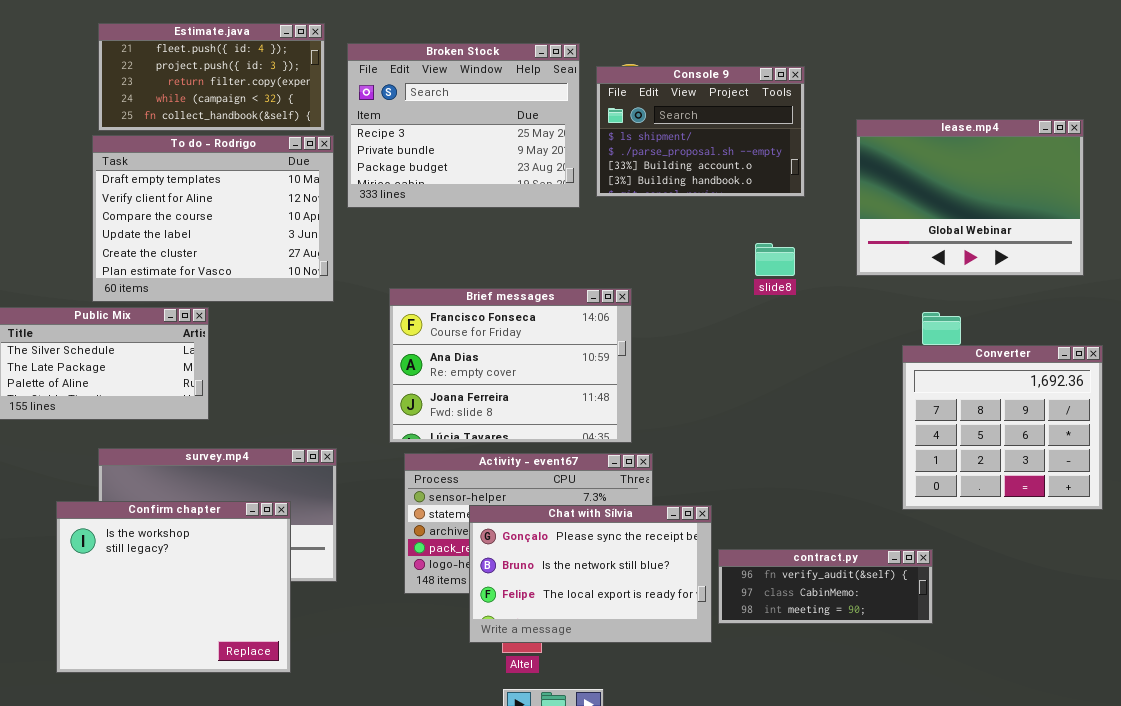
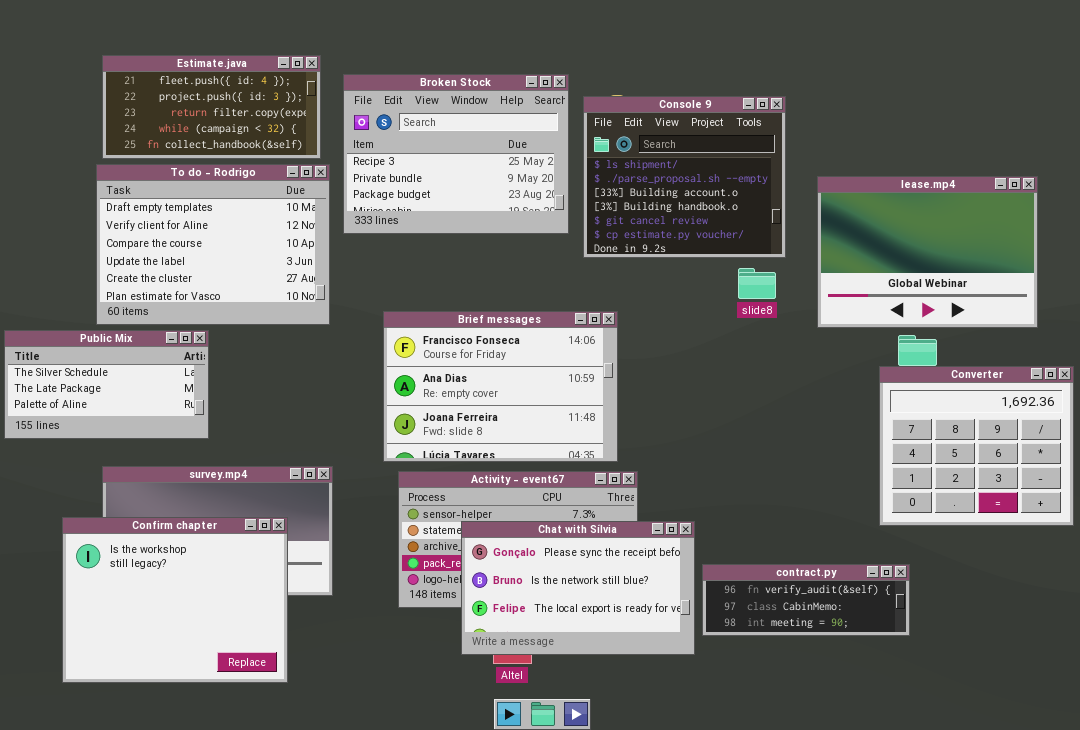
Console 9: [596,66,805,197] -> [583,96,786,258], resized
lease.mp4: [856,119,1084,276] -> [817,176,1038,328], moved

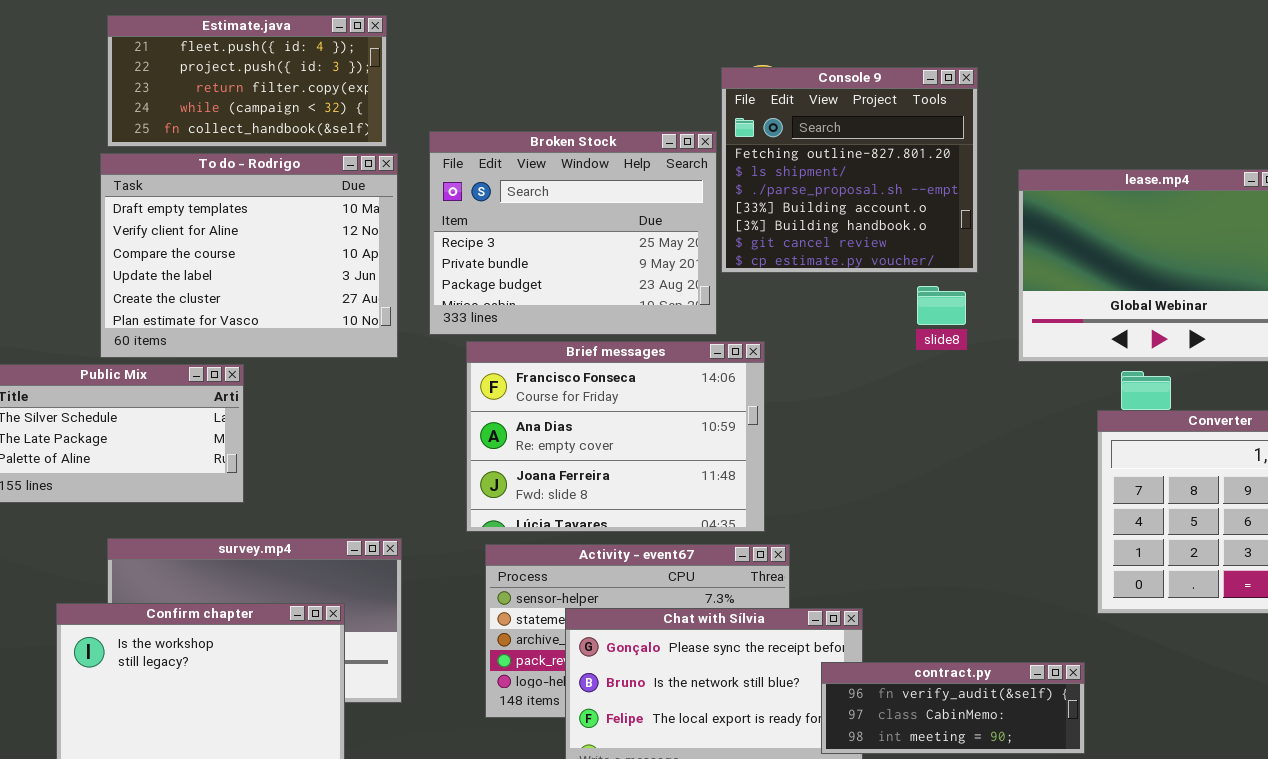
Broken Stock: [343,74,569,234] -> [429,131,717,335], moved
Console 9: [583,96,786,258] -> [721,67,978,273], scrolled up 1 row
contract.py: [702,564,910,636] -> [821,662,1085,754], moved

